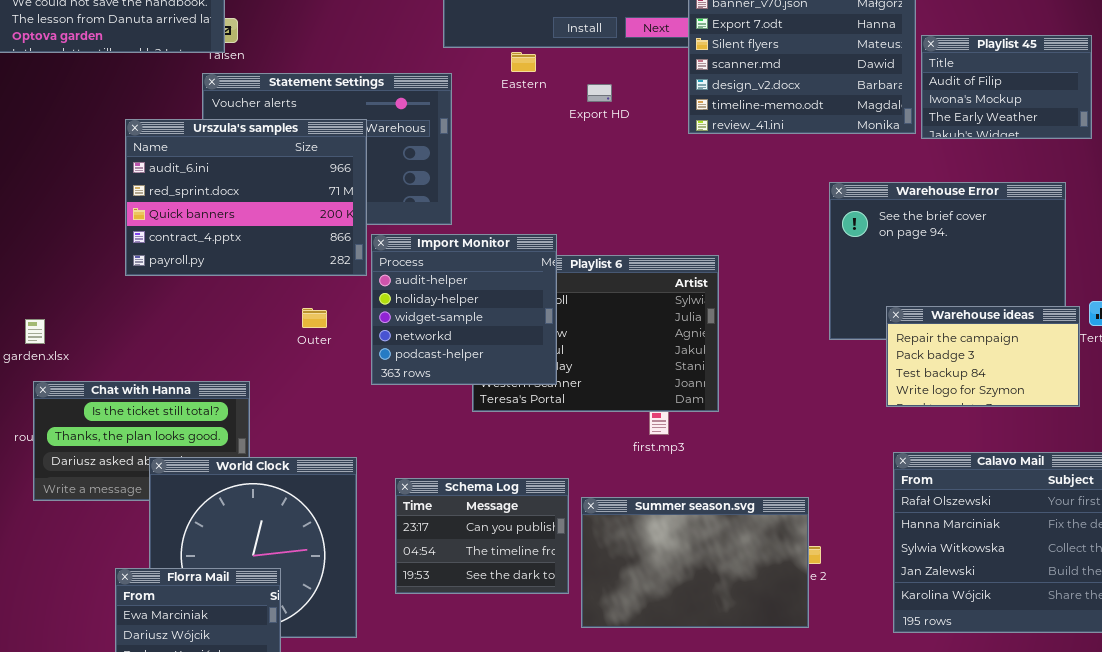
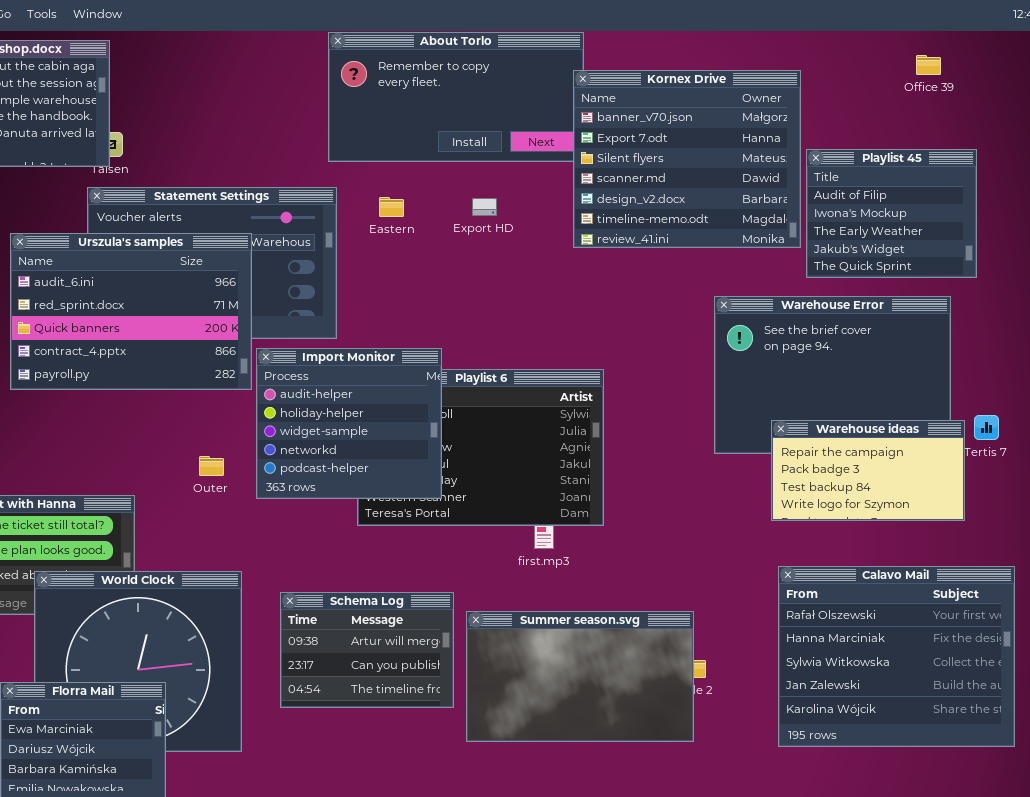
Playlist 45: [921,35,1092,139] -> [806,149,977,278], resized
Eastern: [511,52,536,72] -> [379,197,404,217], moved
Outer: [302,308,327,328] -> [199,456,224,476], moved
Schema Log: [395,478,569,594] -> [280,592,454,708], scrolled up 1 row

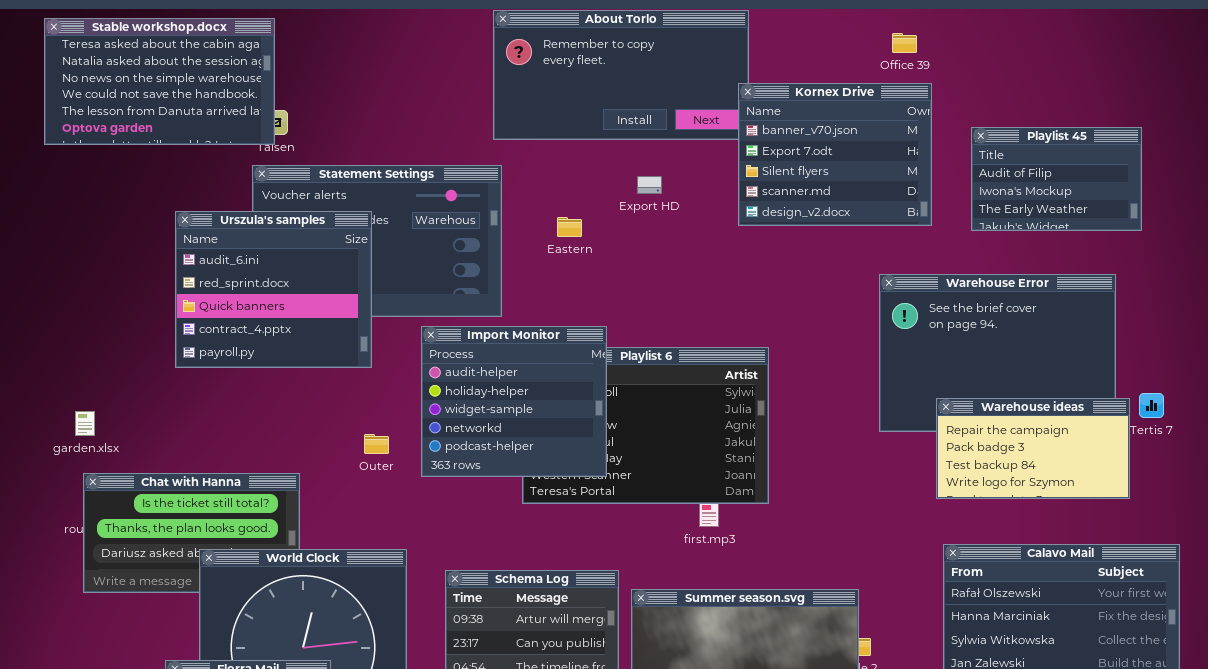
Office 39: [916,55,941,75] -> [892,33,917,53], moved
Kornex Drive: [573,70,801,248] -> [738,83,932,226], resized
Playlist 45: [806,149,977,278] -> [971,127,1142,231], resized
Eastern: [379,197,404,217] -> [557,217,582,237], moved
Urszula's samples: [10,233,252,390] -> [175,211,372,368], resized

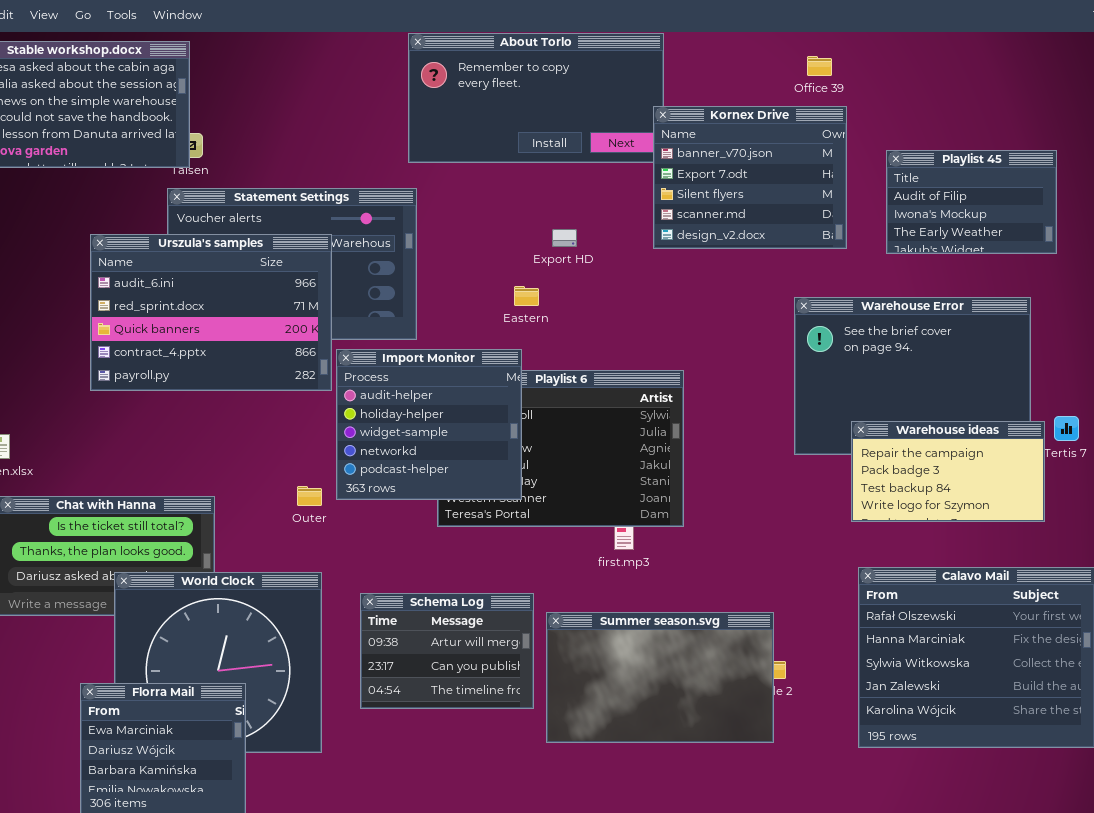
Export HD: [637,176,662,194] -> [552,229,577,247], moved
Urszula's samples: [175,211,372,368] -> [90,234,332,391], resized
Eastern: [557,217,582,237] -> [514,286,539,306], moved
Outer: [364,434,389,454] -> [297,486,322,506], moved

